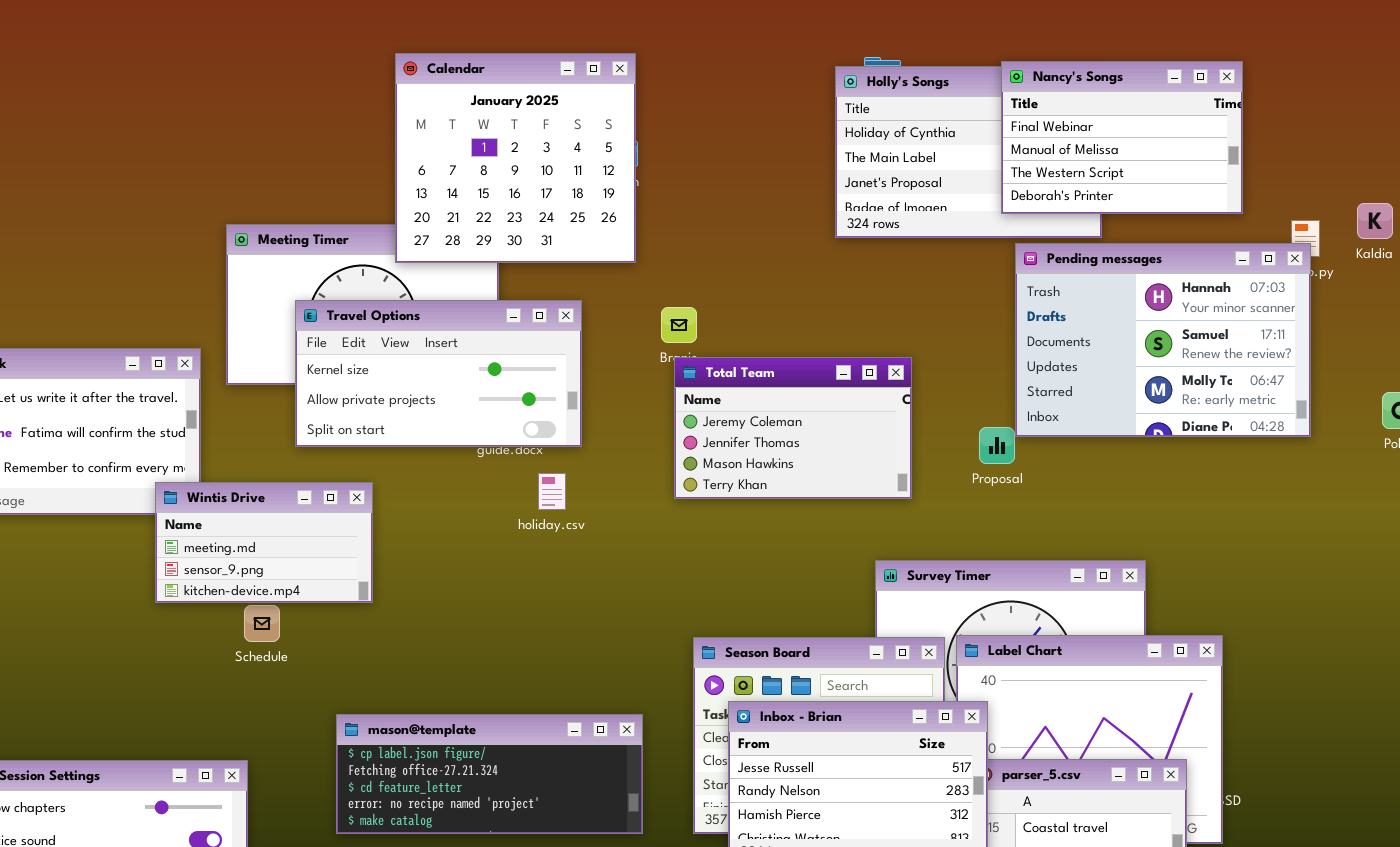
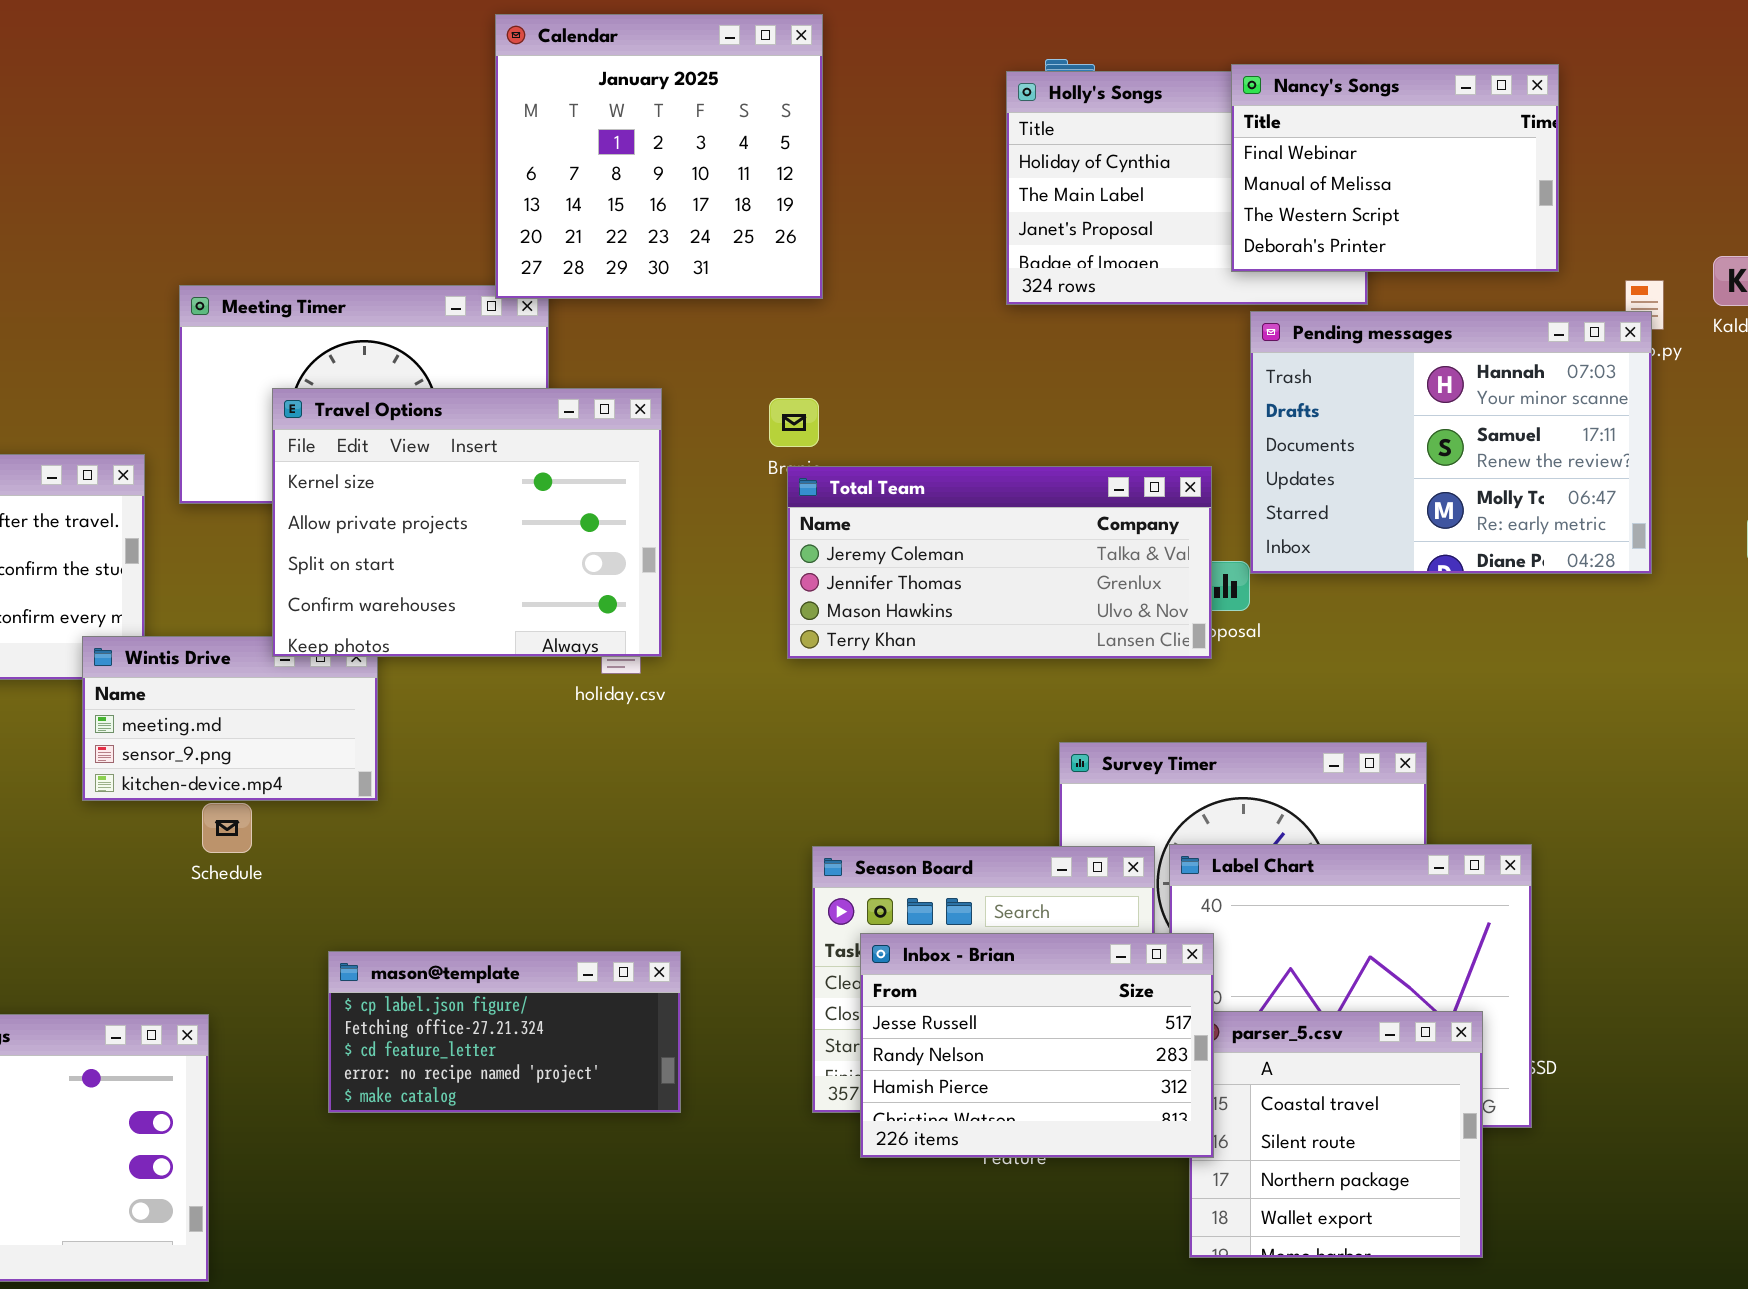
Calendar: [395,53,636,263] -> [495,14,823,299], moved
Travel Options: [295,300,582,447] -> [272,388,662,657], resized
Total Team: [674,357,912,499] -> [787,466,1212,659], resized
mason@template: [336,714,643,834] -> [328,951,681,1113], resized

